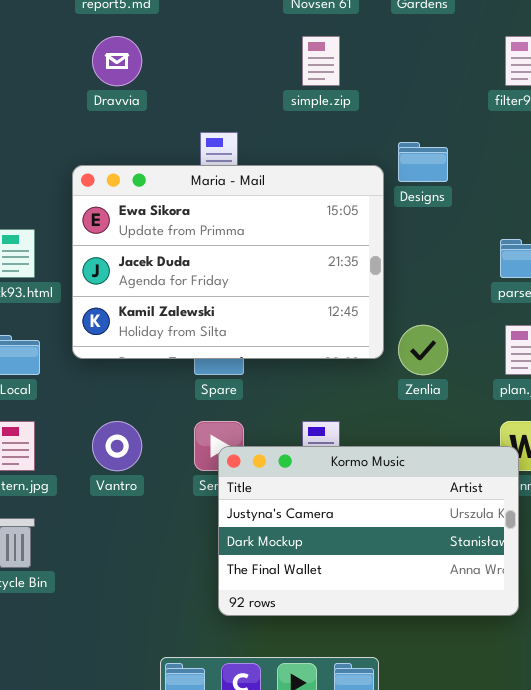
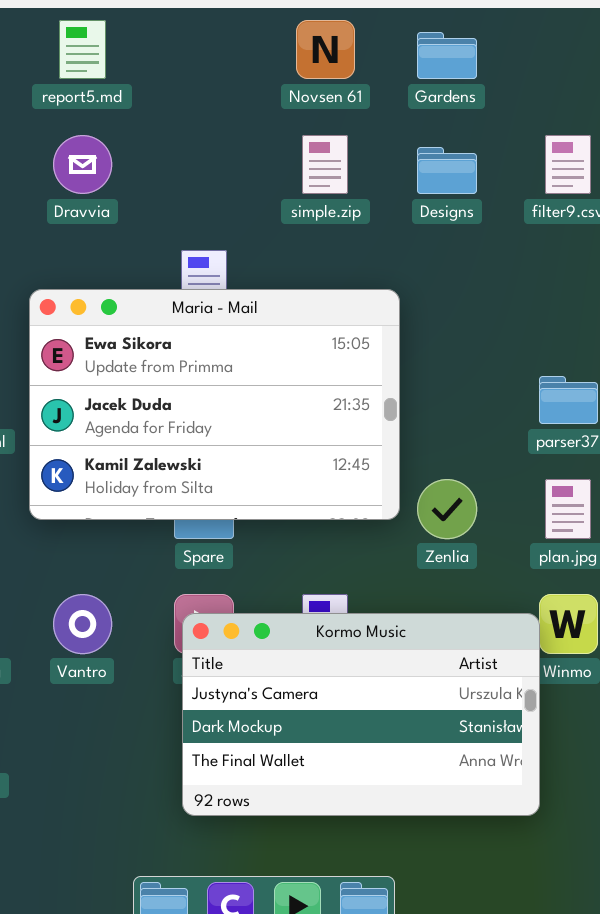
Designs: [398,142,448,182] -> [417,147,477,194], moved
Kormo Music: [218,446,519,616] -> [182,613,540,816], moved

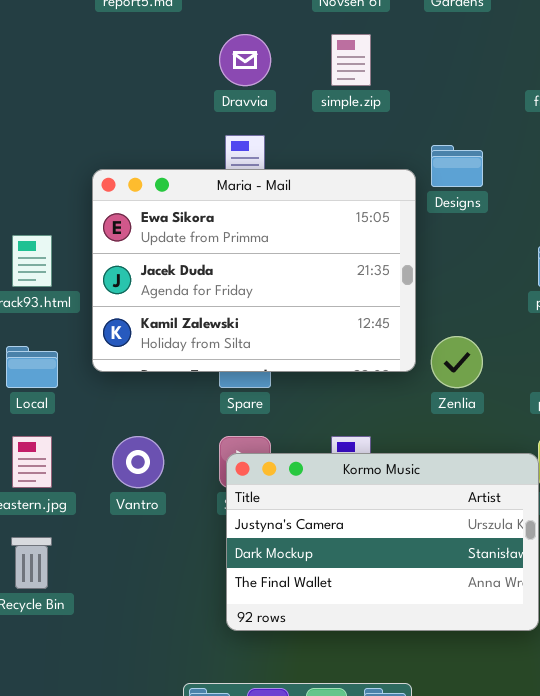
Dravvia: [53,135,112,194] -> [219,34,271,86], moved
Designs: [417,147,477,194] -> [431,145,483,187], moved

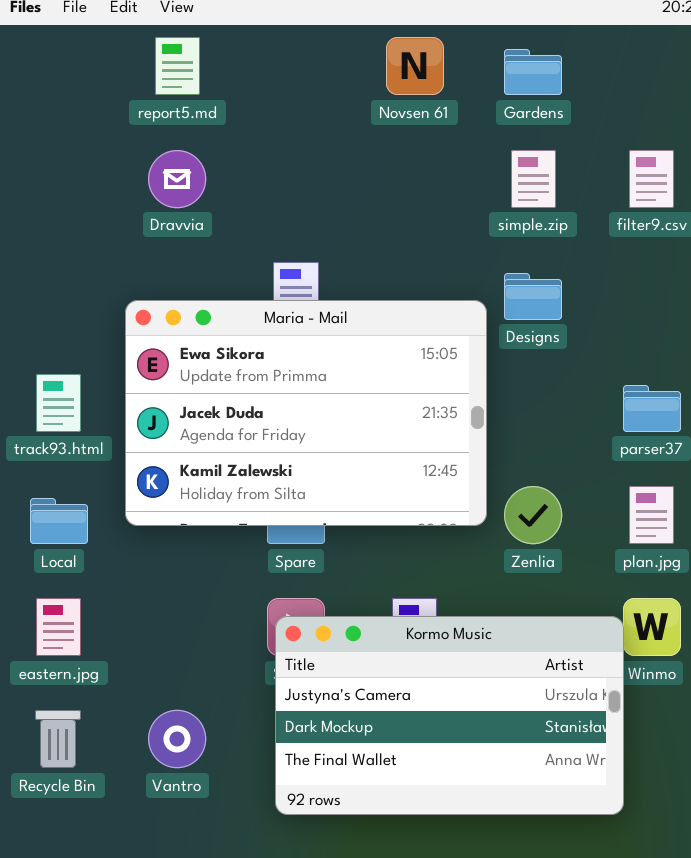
Dravvia: [219,34,271,86] -> [148,150,206,208], moved
simple.zip: [331,34,371,86] -> [511,150,556,208], moved
Vantro: [112,436,164,488] -> [148,710,206,768], moved

